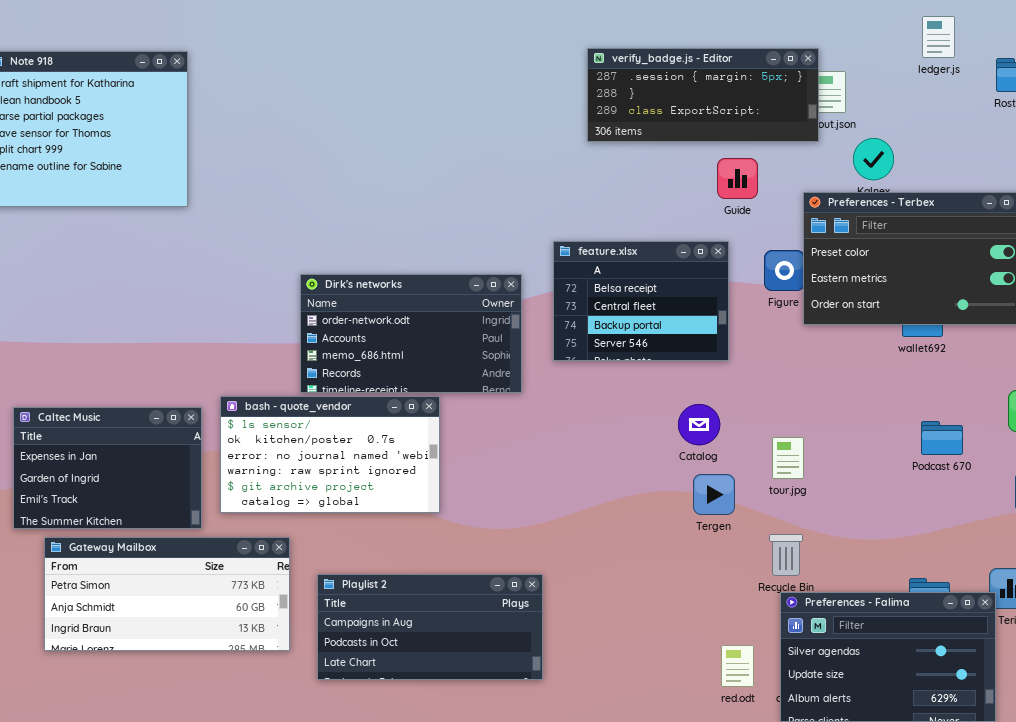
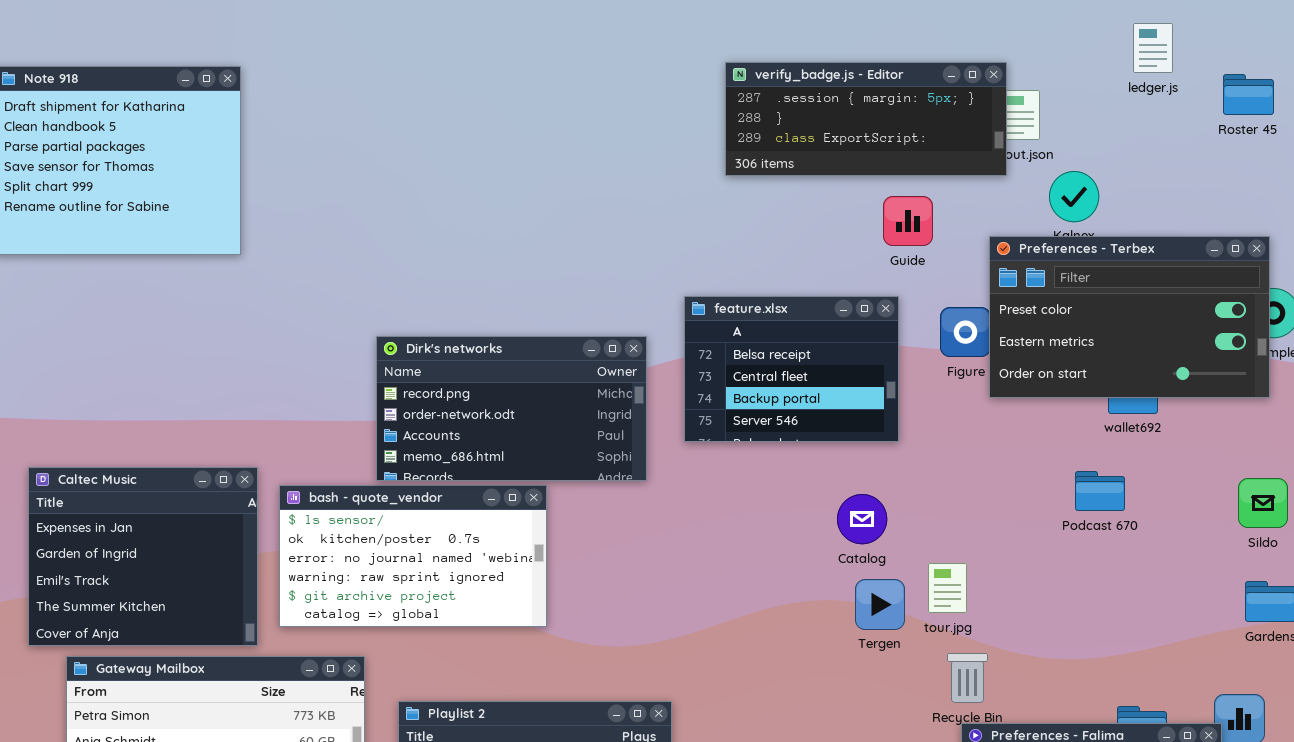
Dirk's networks: [300,274,522,393] -> [376,336,647,481], scrolled up 1 row
Caltec Music: [13,407,202,529] -> [28,467,258,646], resized
Podcast 670: [921,421,963,455] -> [1075,471,1125,511], moved
tour.jpg: [772,437,804,479] -> [928,563,967,613], moved

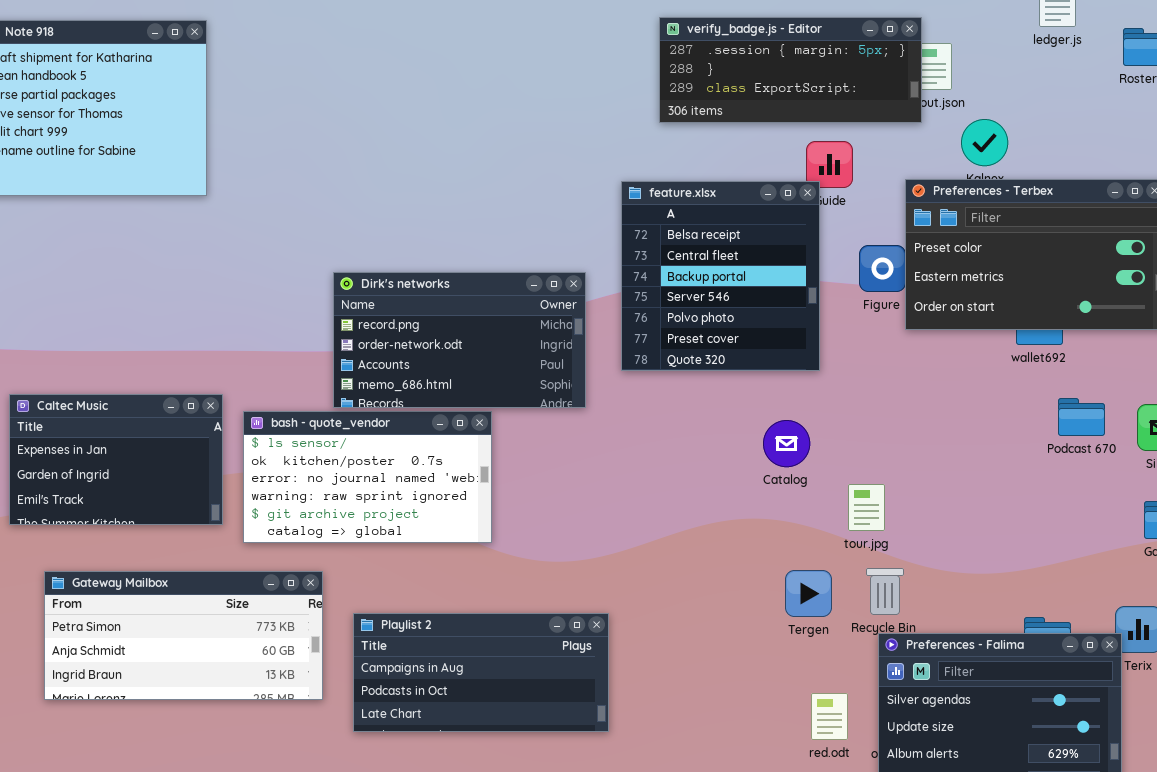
feature.xlsx: [684,296,899,442] -> [621,181,820,371], resized
Caltec Music: [28,467,258,646] -> [9,394,223,525], resized
Podcast 670: [1075,471,1125,511] -> [1058,398,1105,436], moved
Tergen: [855,579,905,630] -> [785,570,832,617], moved

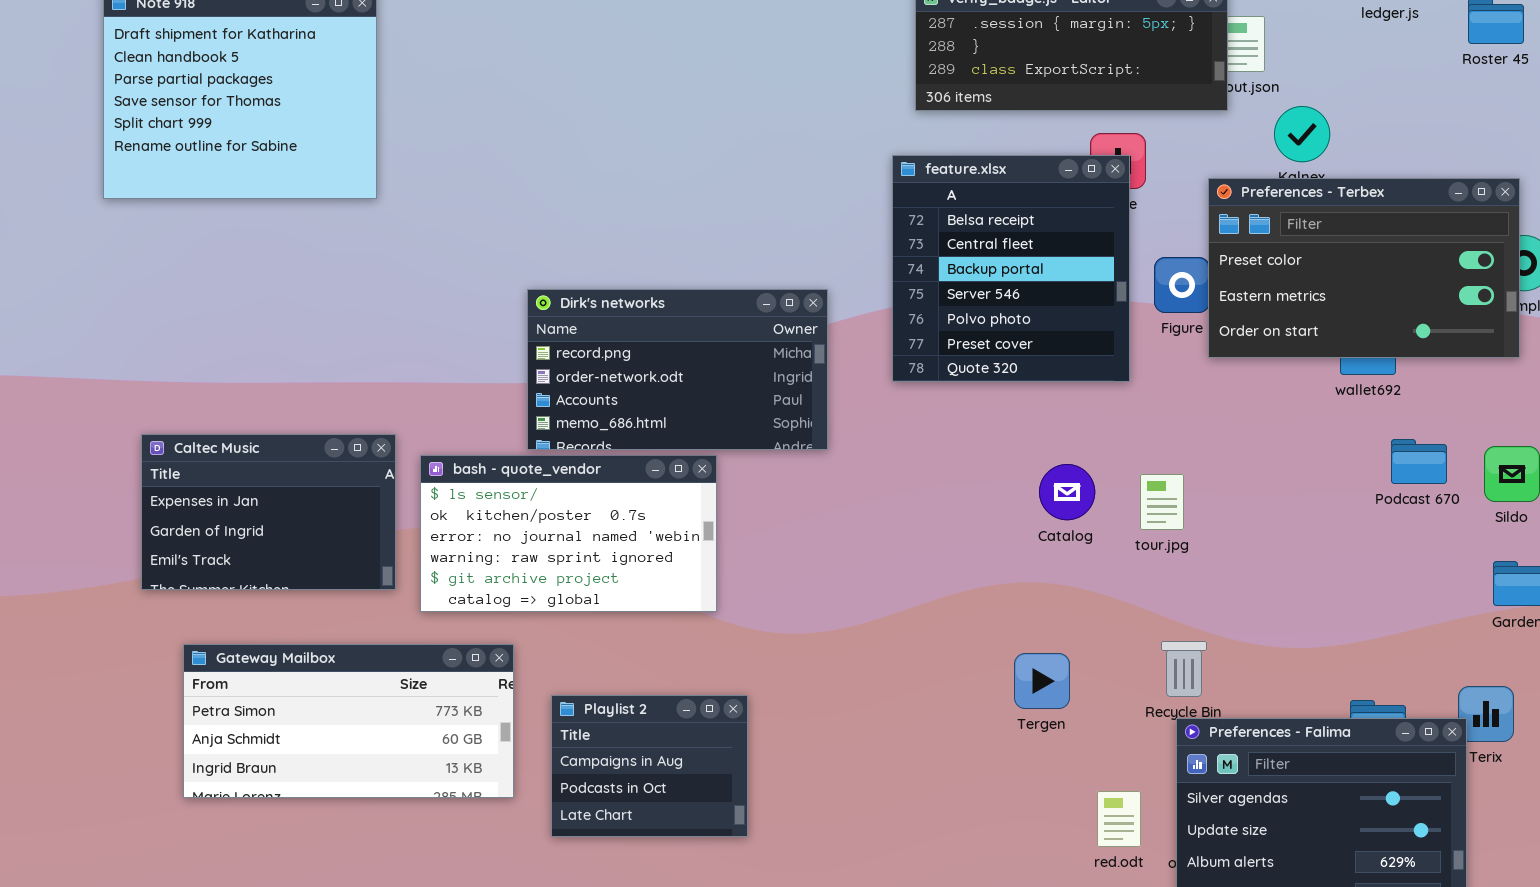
feature.xlsx: [621,181,820,371] -> [892,155,1130,382], moved
tour.jpg: [848,484,885,531] -> [1140,474,1184,530], moved
Tergen: [785,570,832,617] -> [1014,653,1070,709], moved
Playlist 2: [353,613,609,732] -> [551,695,748,837], resized

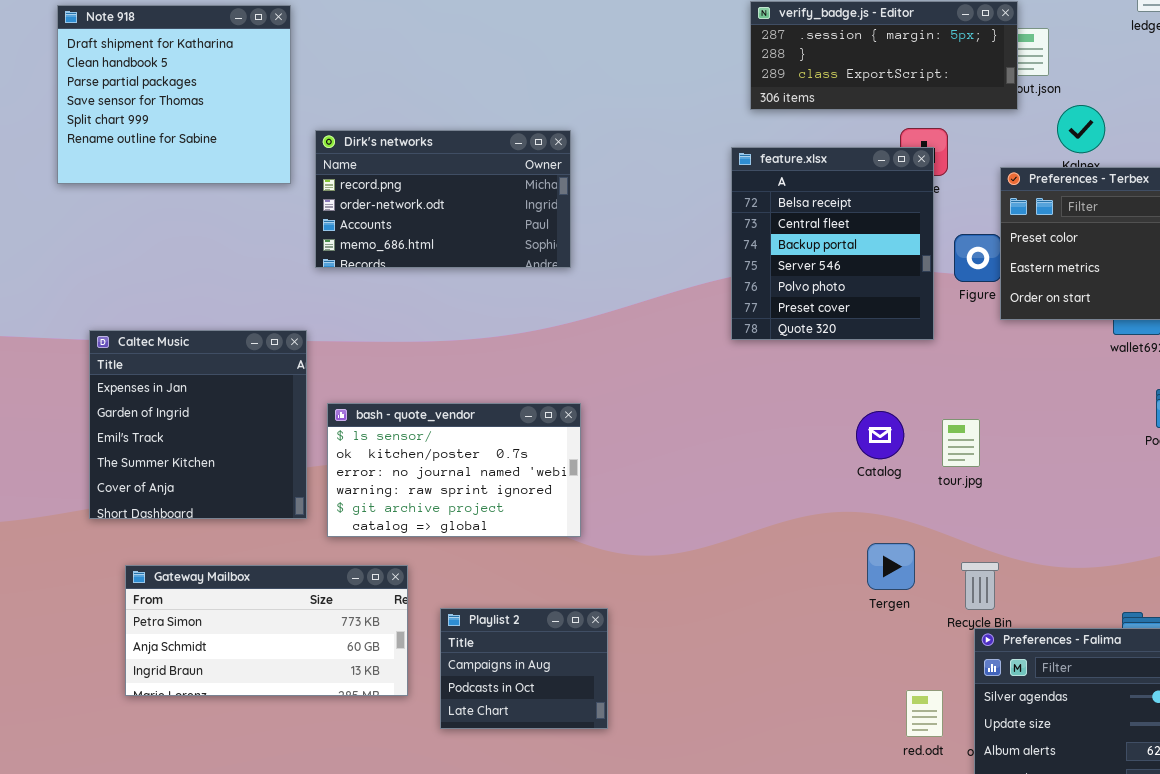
Dirk's networks: [527,289,828,450] -> [315,130,571,268], moved
Caltec Music: [141,434,396,590] -> [89,330,307,519], resized
Tergen: [1014,653,1070,709] -> [867,543,915,590], moved

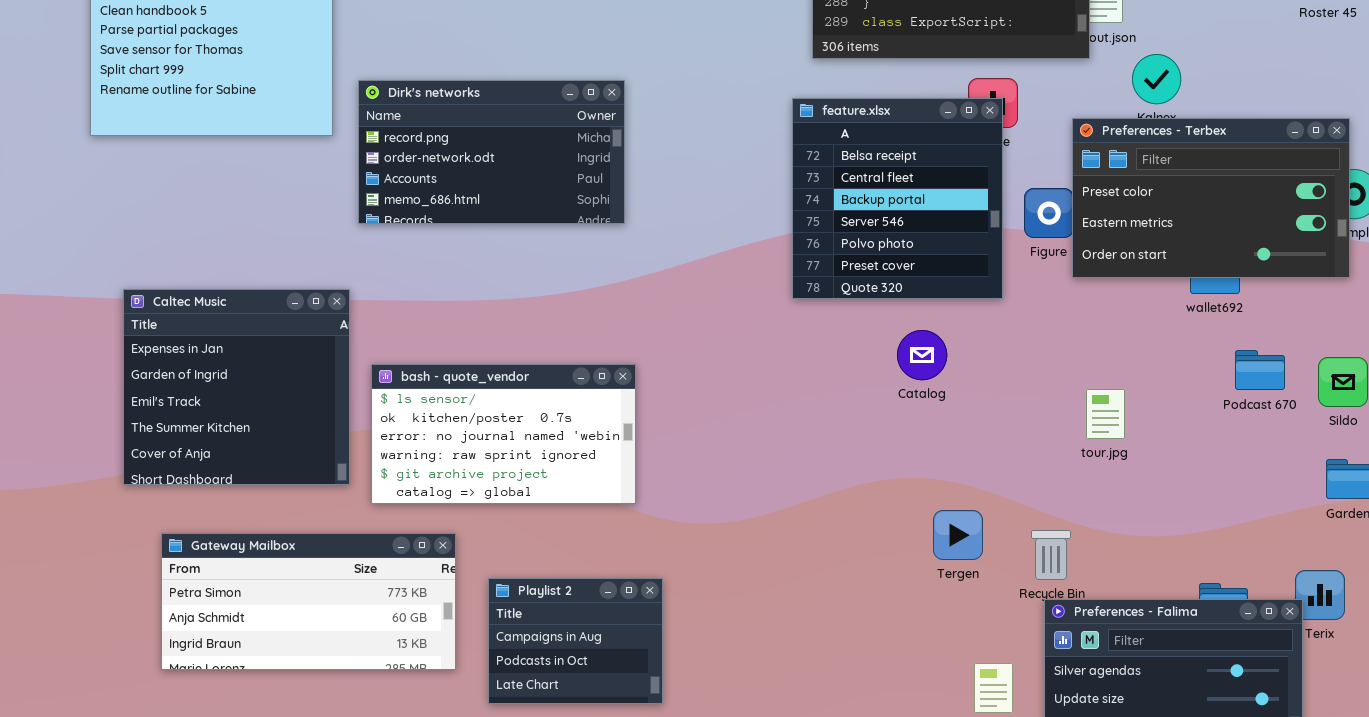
Catalog: [856,411,904,459] -> [897,330,947,380], moved
tour.jpg: [942,419,980,467] -> [1086,389,1125,439], moved

